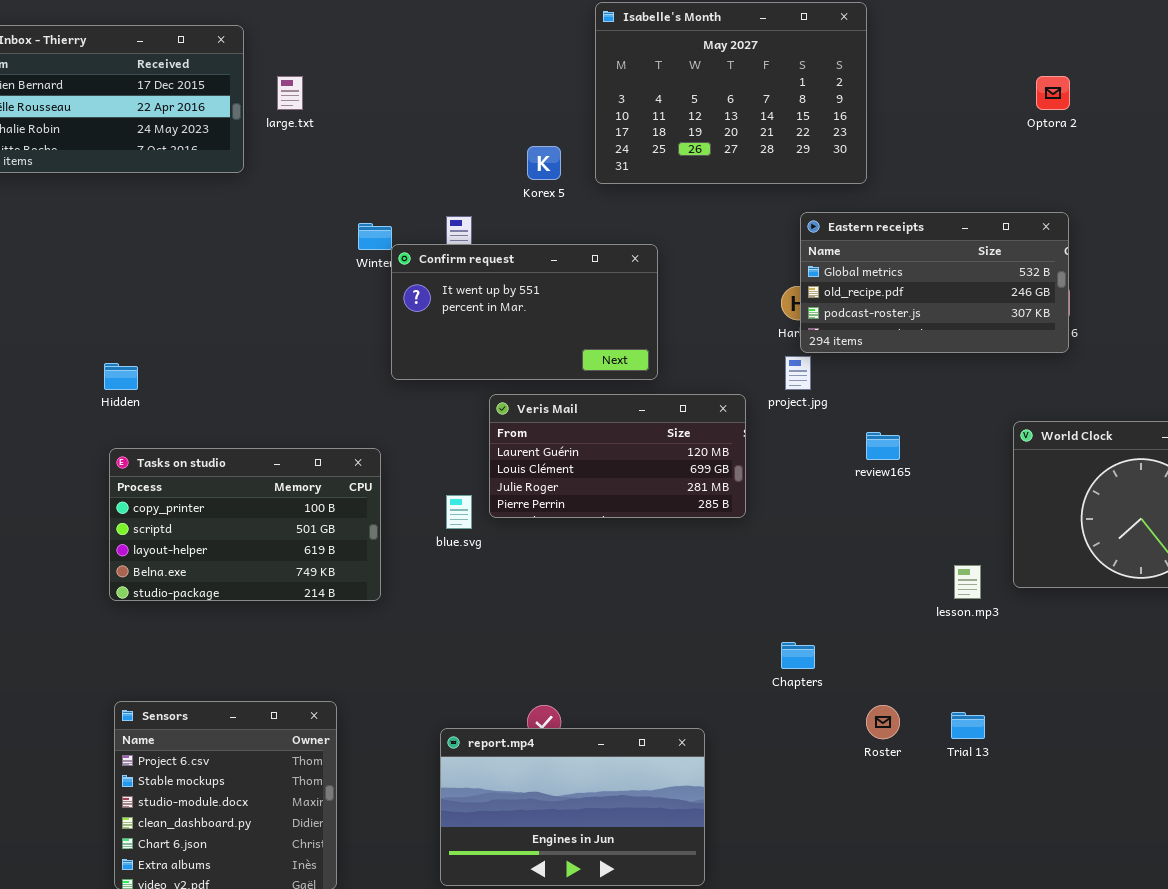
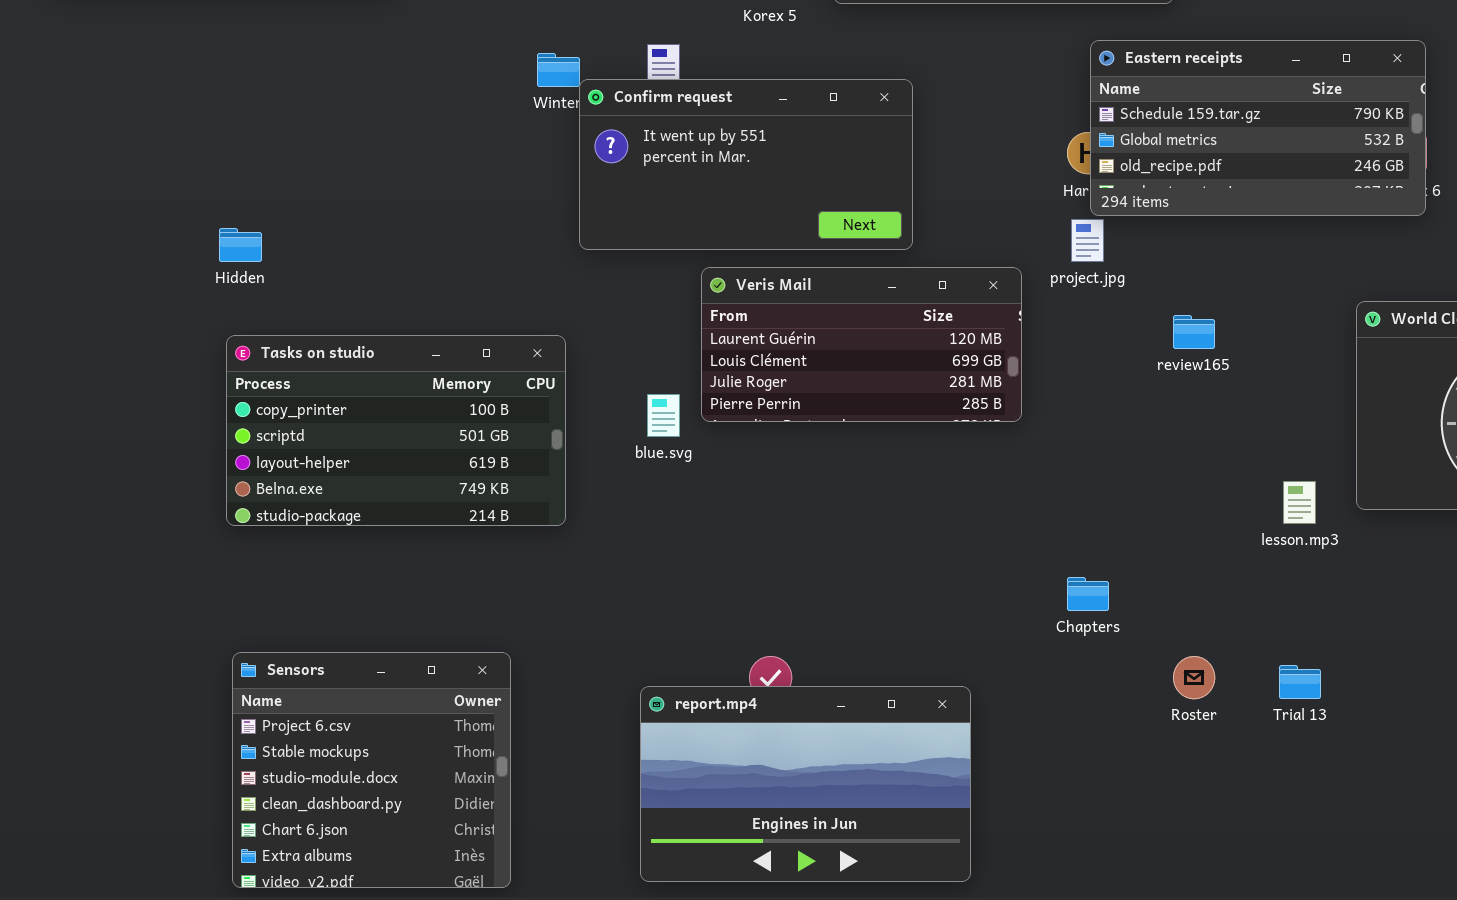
Eastern receipts: [800,212,1069,353] -> [1090,40,1426,216], scrolled up 1 row

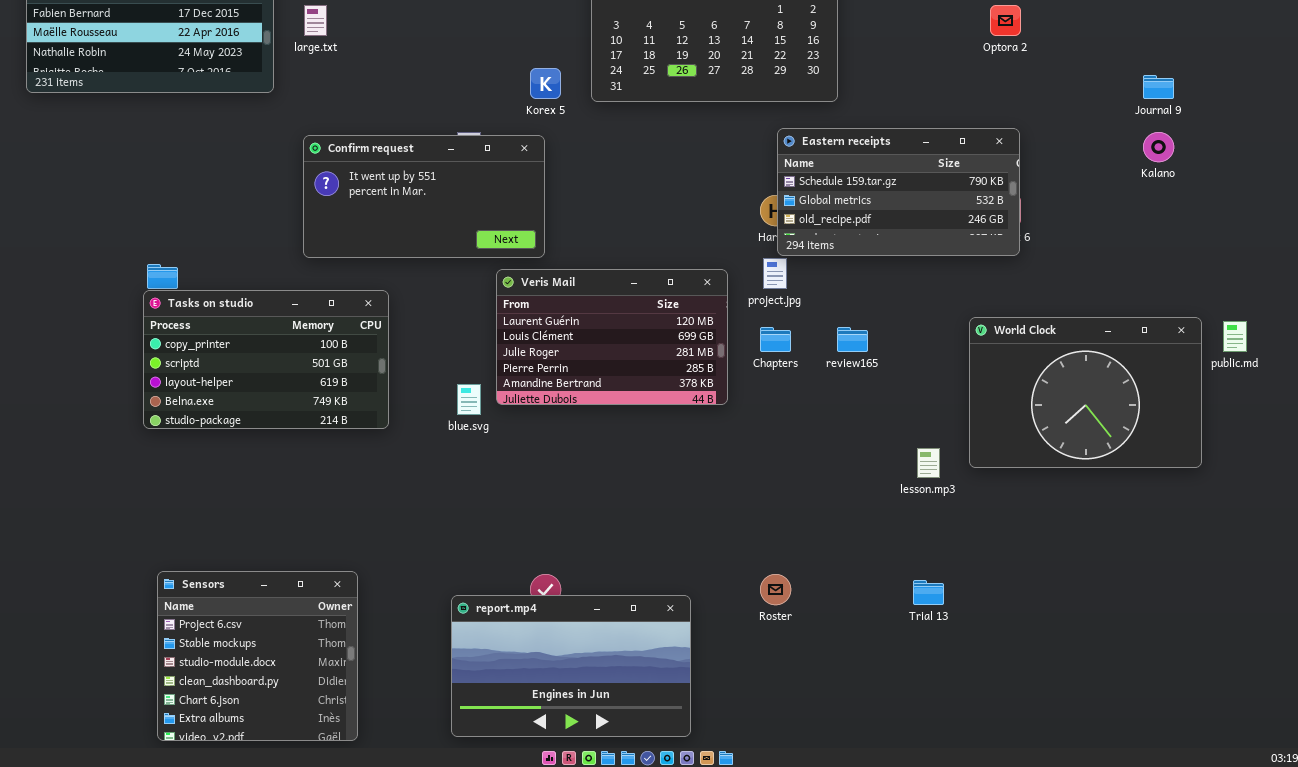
Confirm request: [579,79,913,250] -> [303,135,545,258], moved
Veris Mail: [701,267,1022,422] -> [496,269,728,405], resized
Tasks on studio: [226,335,566,526] -> [143,290,389,429], moved
Chapters: [1067,577,1109,611] -> [760,327,791,352], moved
Roster: [1173,656,1215,699] -> [760,574,791,605], moved

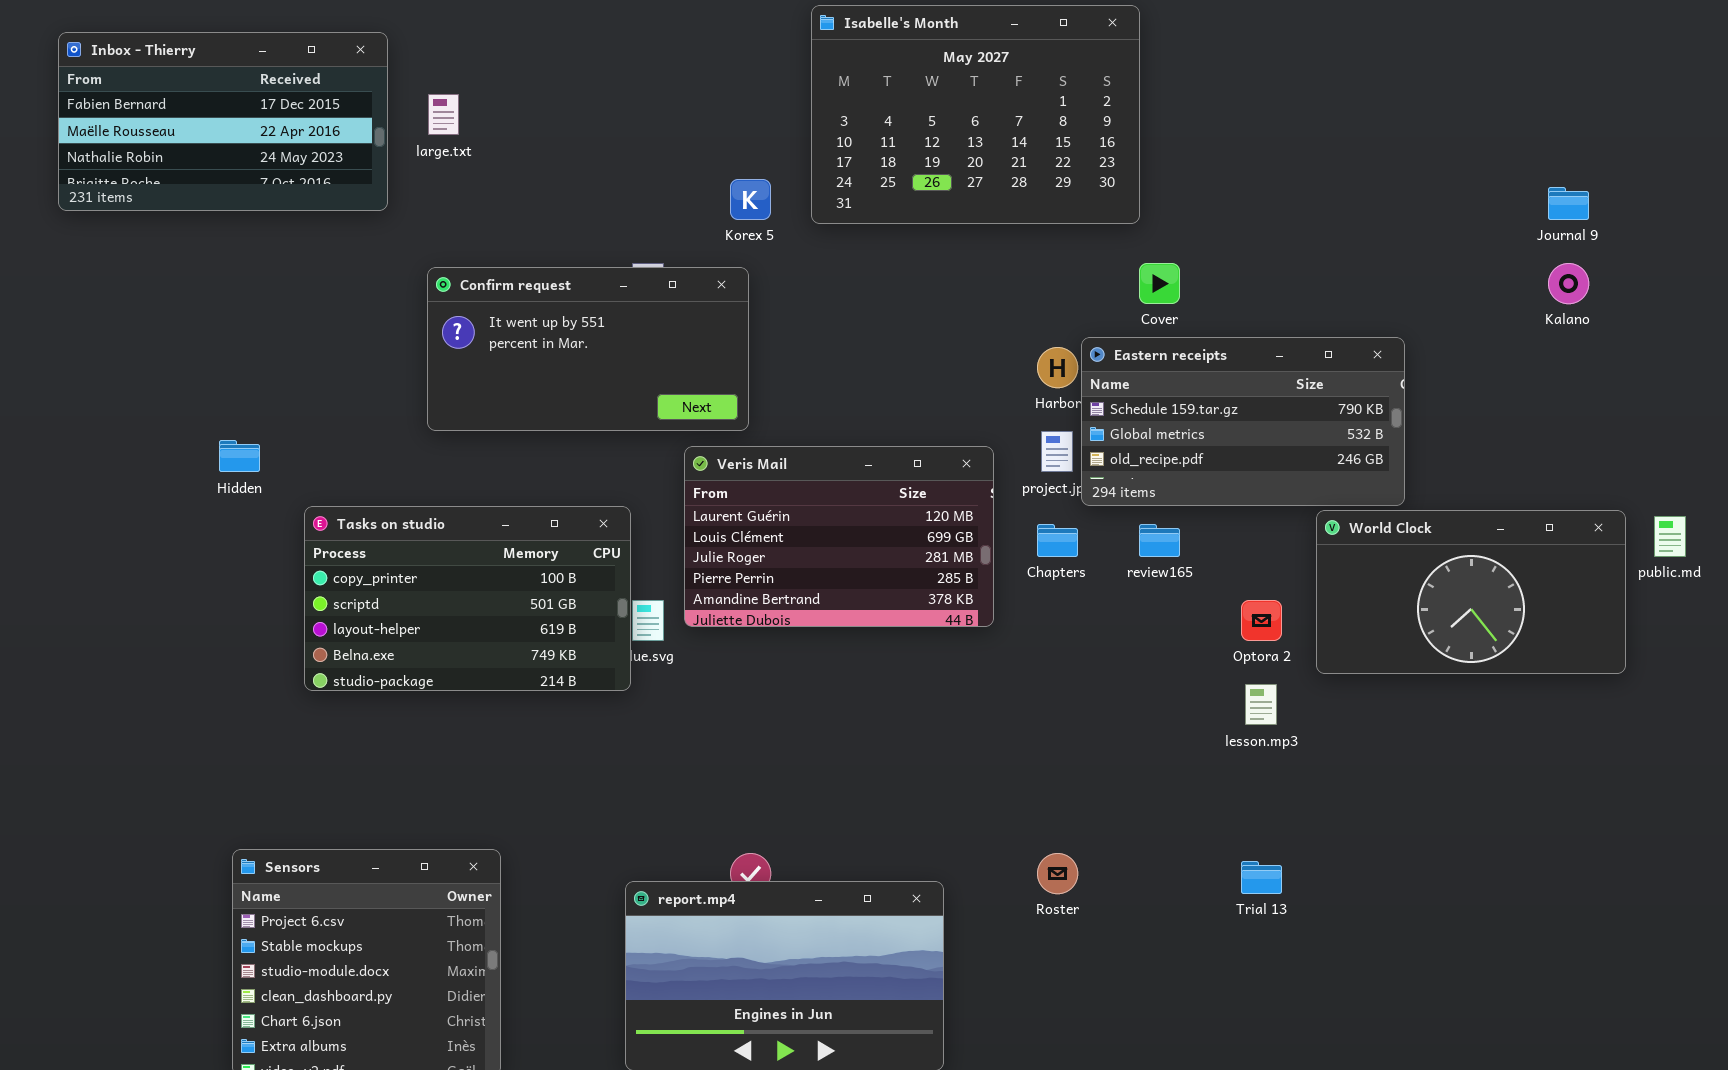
Optora 2: [990,5,1021,36] -> [1241,600,1282,641], moved
Eastern receipts: [777,128,1020,256] -> [1081,337,1405,506], moved
Tasks on studio: [143,290,389,429] -> [304,506,631,691], moved
World Clock: [969,317,1202,468] -> [1316,510,1626,674], resized

